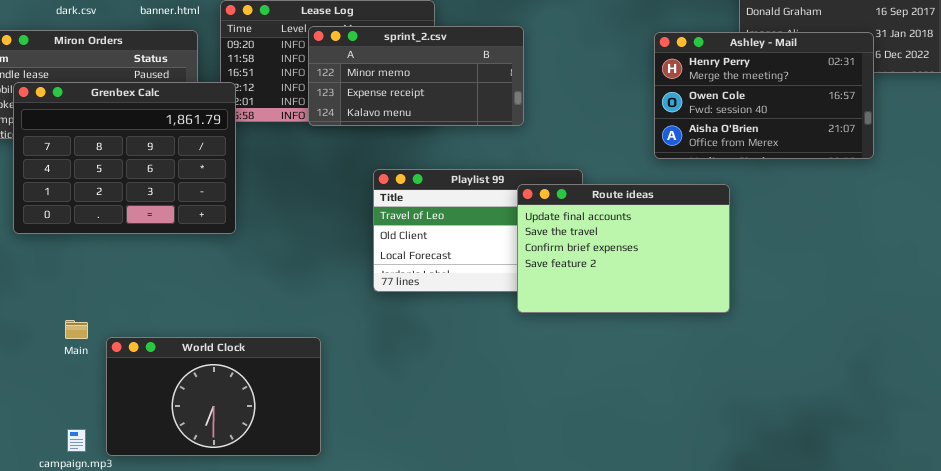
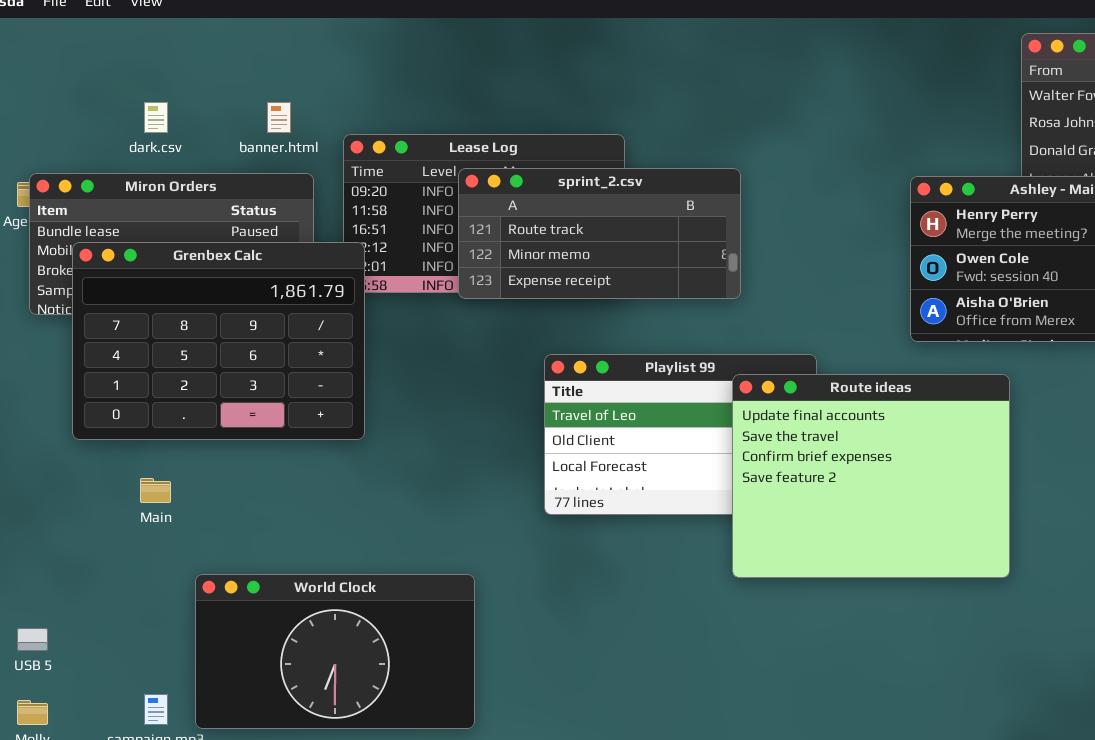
sprint_2.csv: [308,26,524,126] -> [458,168,741,299], scrolled up 1 row
Route ideas: [517,184,730,313] -> [732,374,1010,578], resized
Main: [65,320,88,339] -> [140,478,171,503], moved

